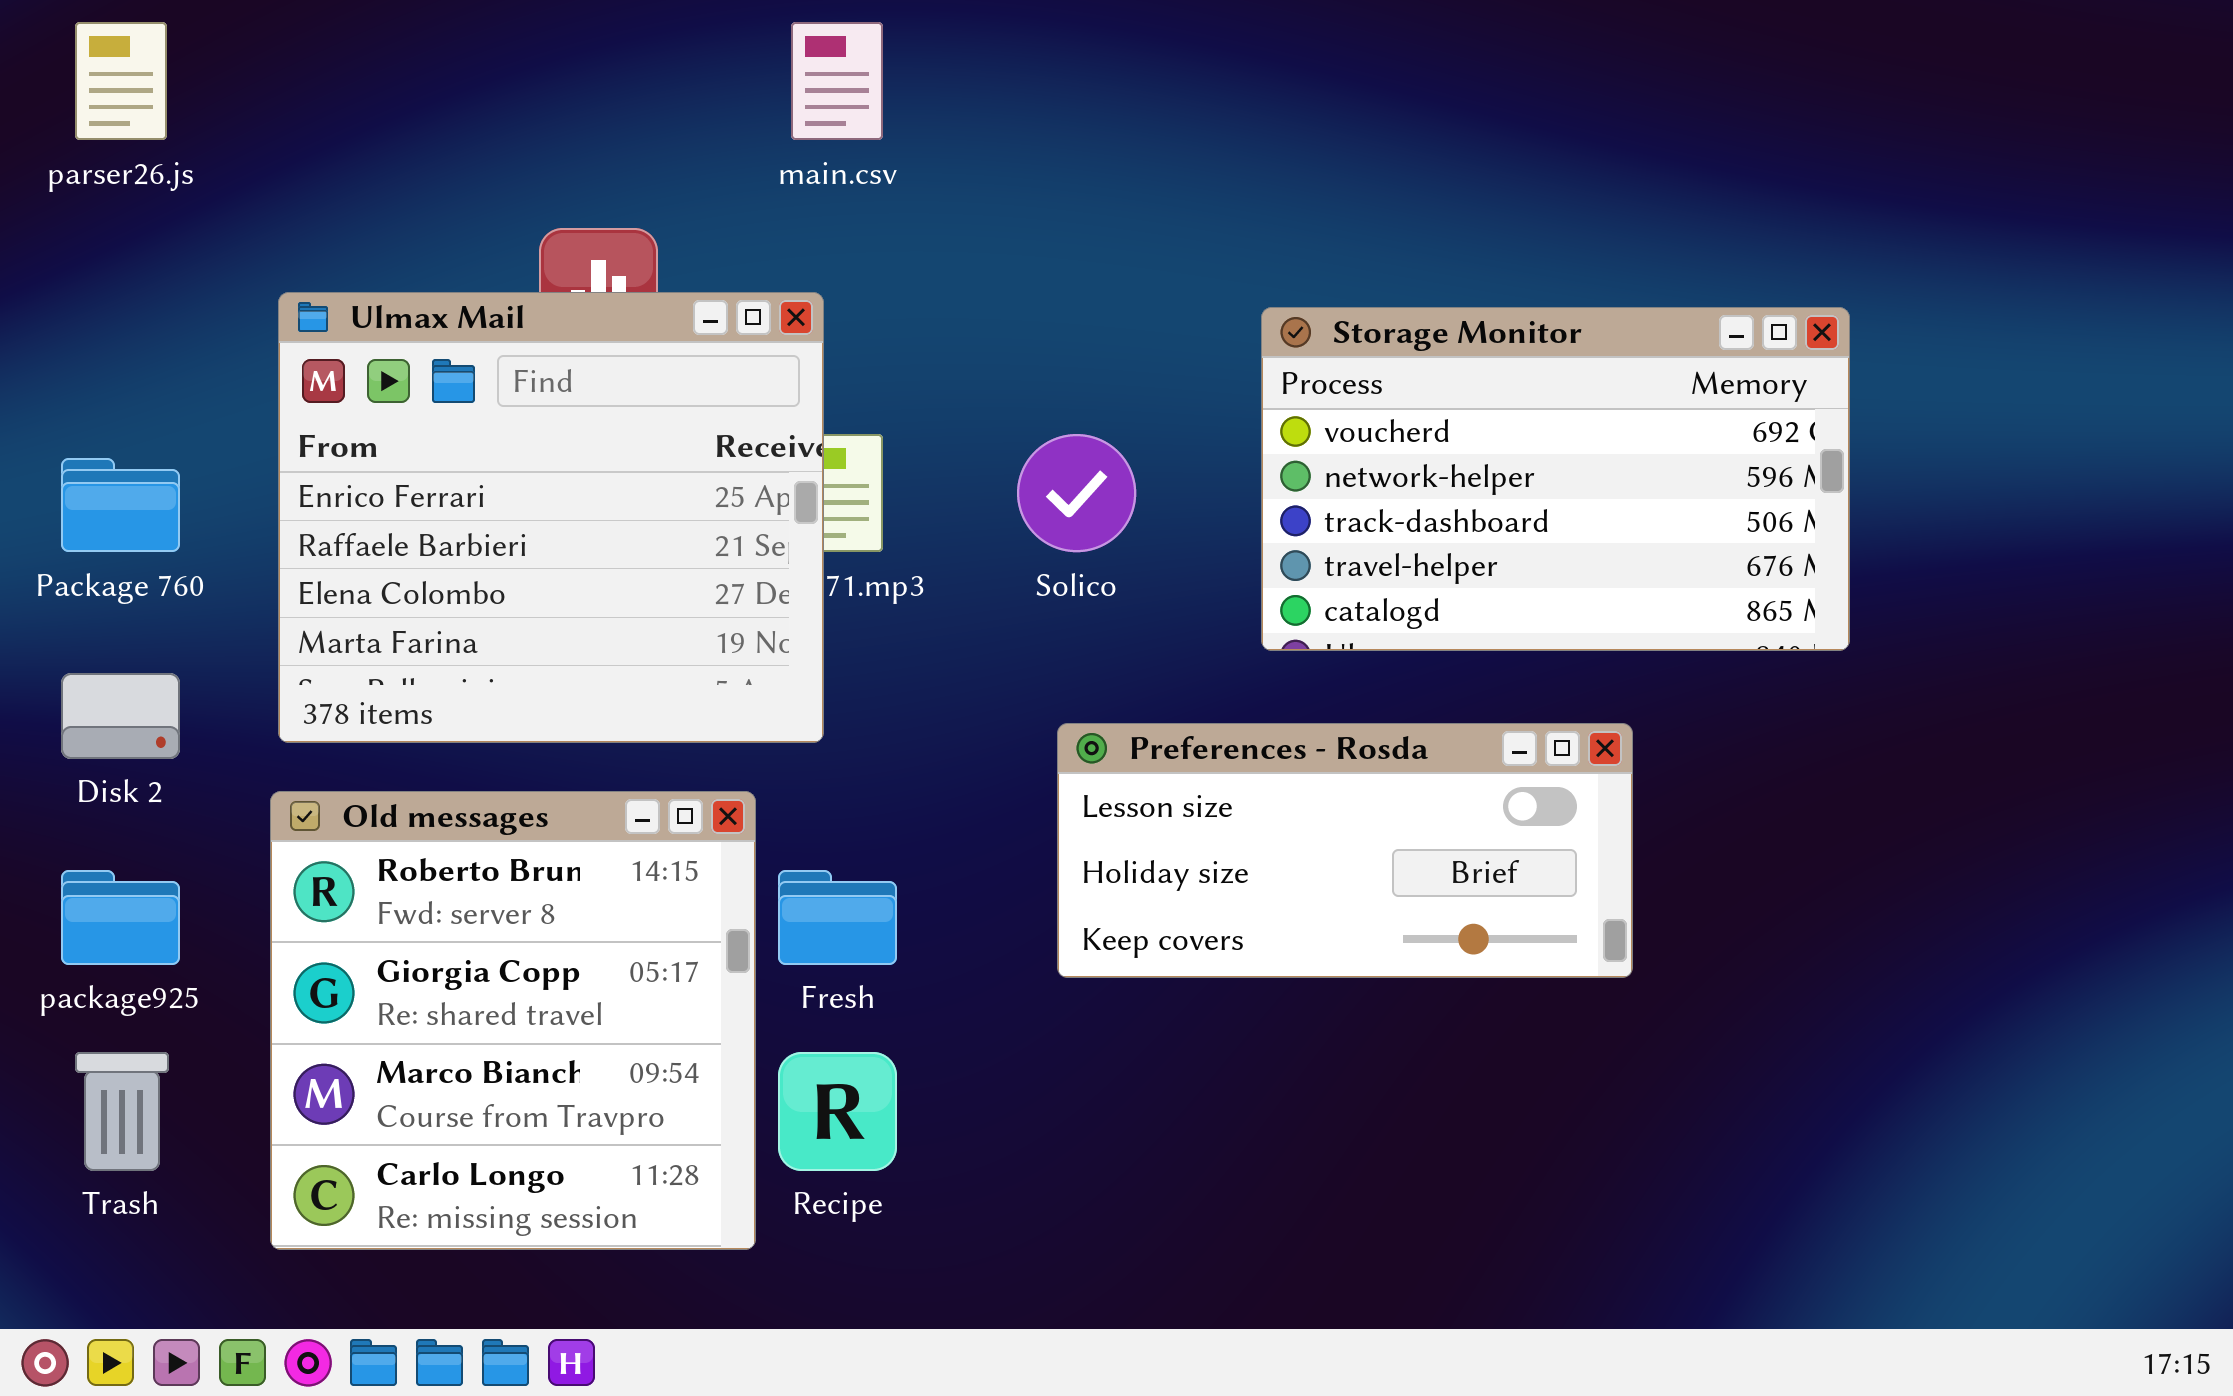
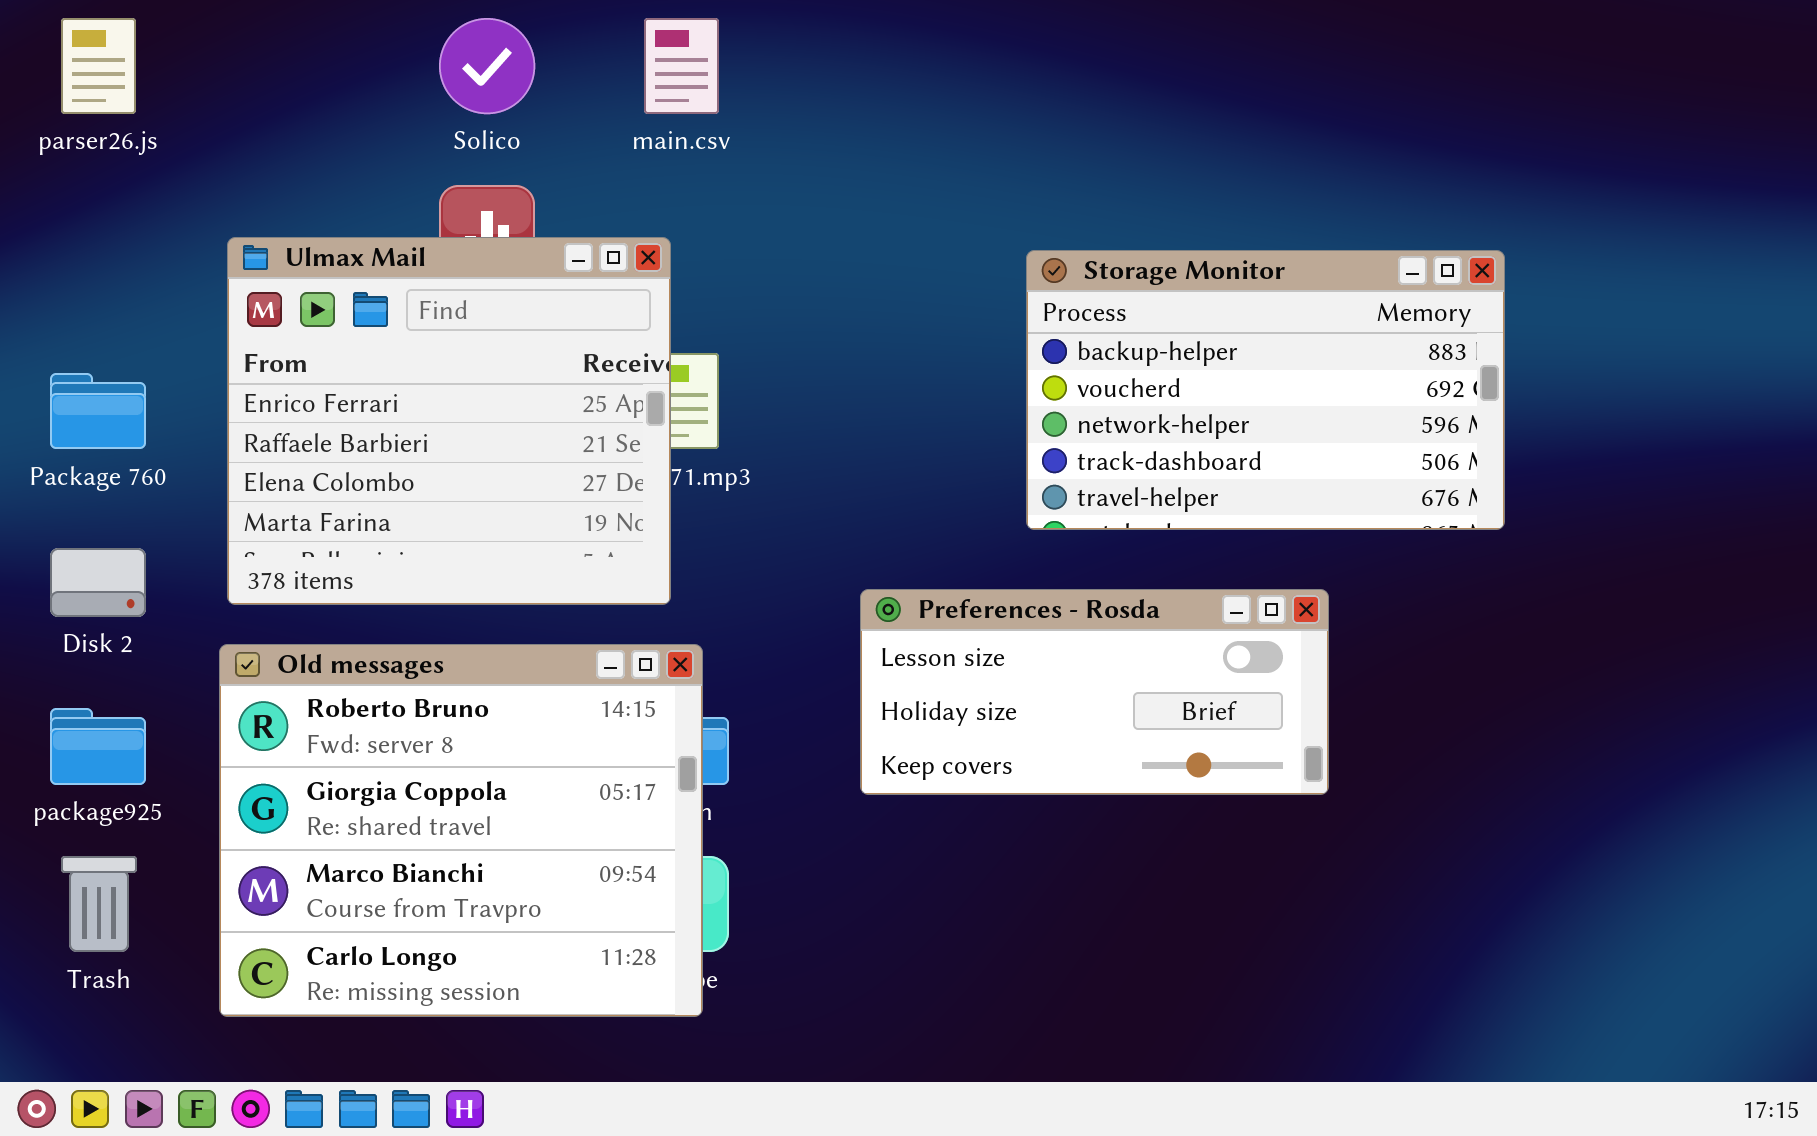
Storage Monitor: [1261,307,1850,651] -> [1026,250,1505,530], scrolled up 1 row
Solico: [1017,434,1136,552] -> [439,18,535,114], moved
Old messages: [270,791,756,1250] -> [219,644,703,1017], resized

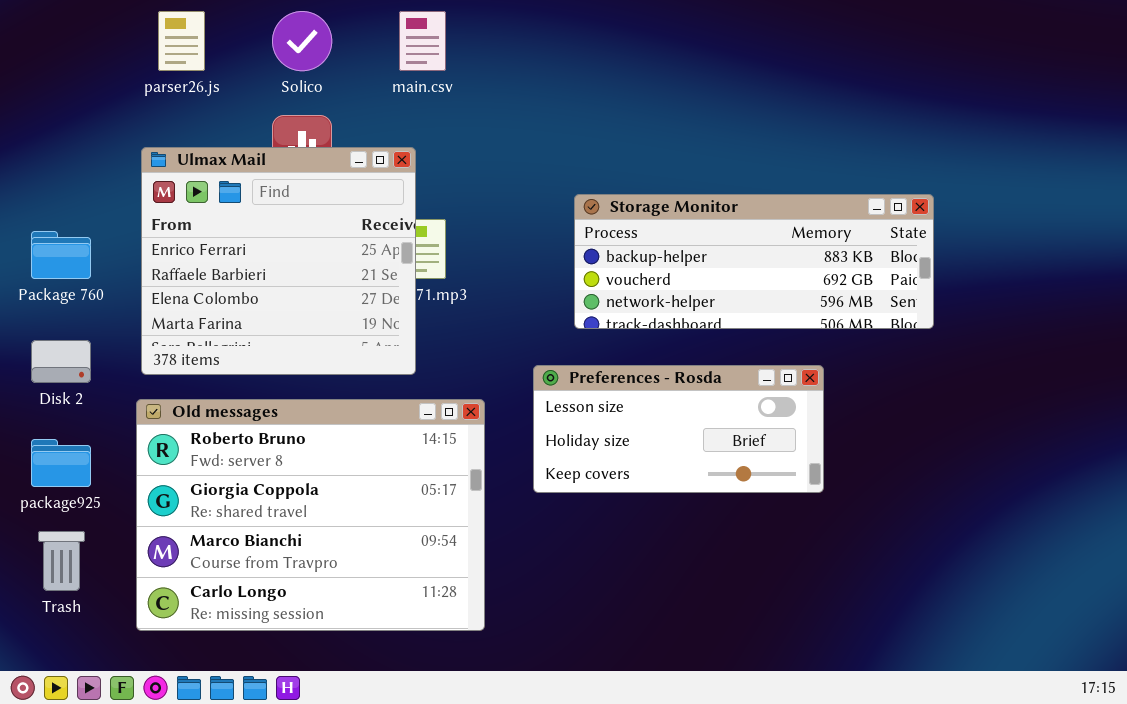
parser26.js: [61,18,136,114] -> [158,11,205,71], moved
Storage Monitor: [1026,250,1505,530] -> [574,194,934,329], resized
Old messages: [219,644,703,1017] -> [136,399,485,631], resized

